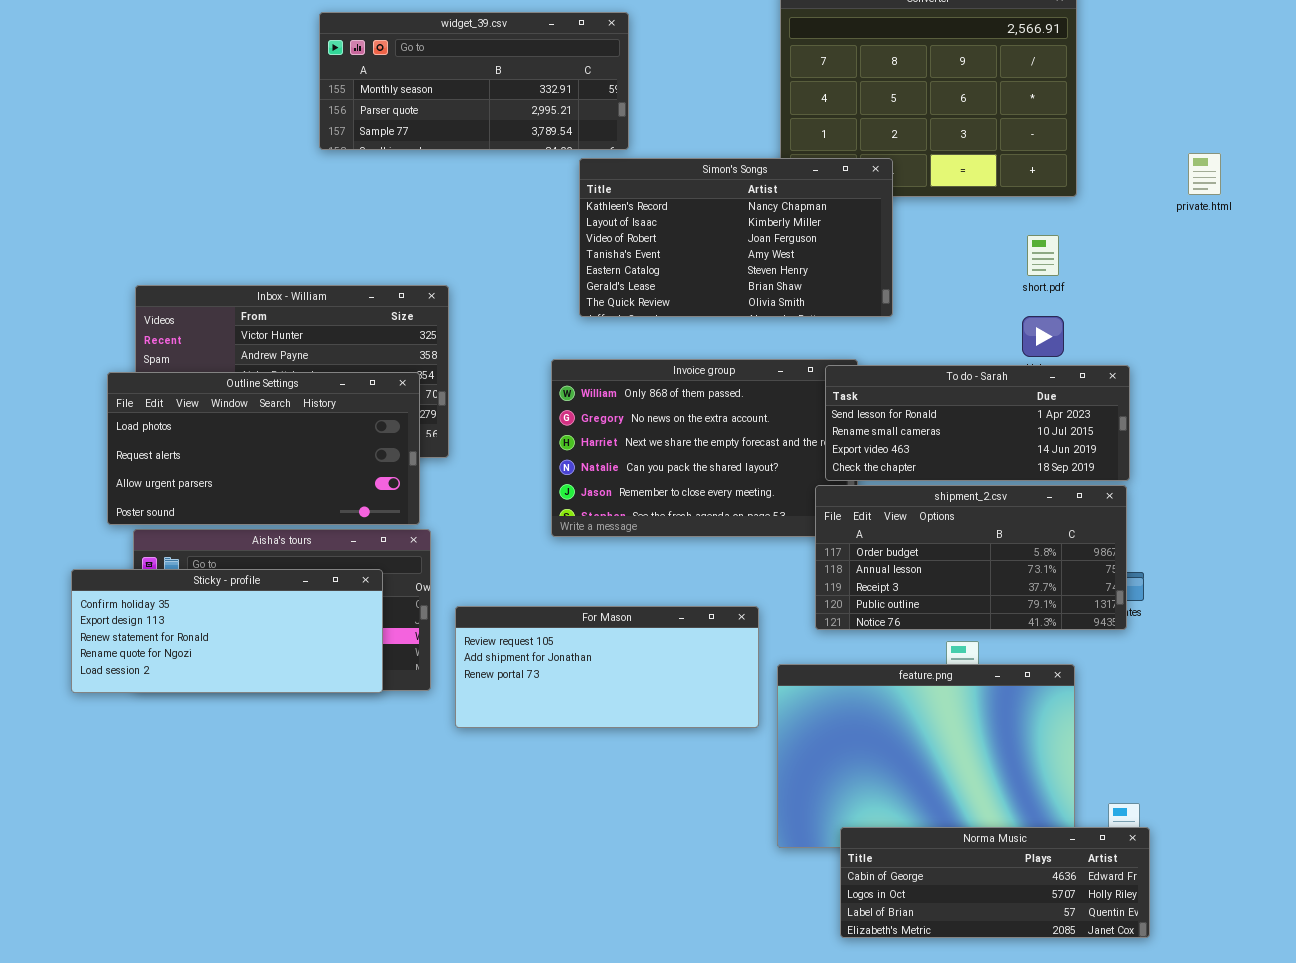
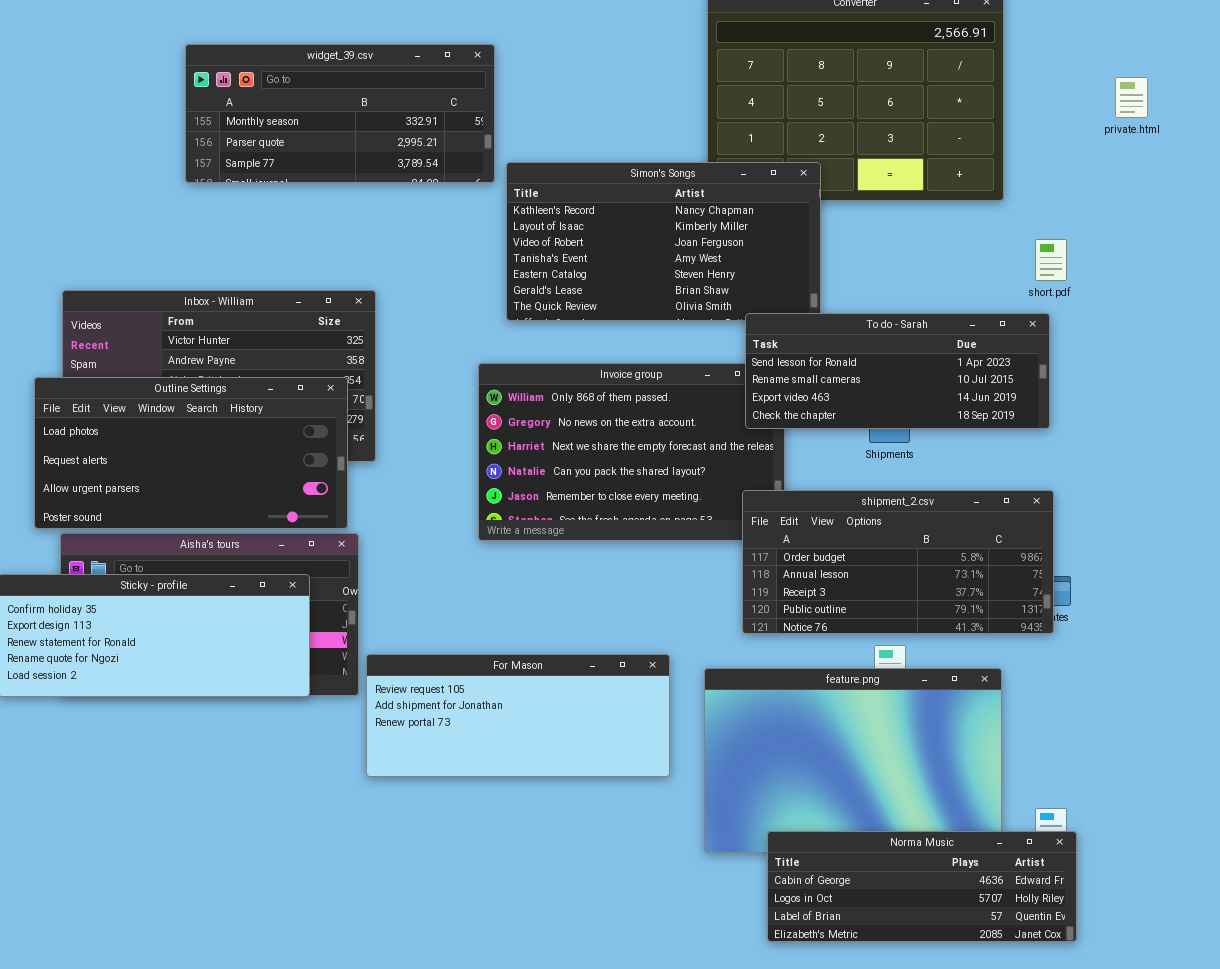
widget_39.csv: [319,12,629,150] -> [185,44,495,183], moved
private.html: [1188,153,1221,195] -> [1115,77,1148,118], moved
short.pdf: [1027,235,1059,276] -> [1035,239,1067,281], moved
To do - Sarah: [825,365,1130,481] -> [745,313,1050,429], moved
For Mason: [455,606,759,728] -> [366,654,670,777], moved

